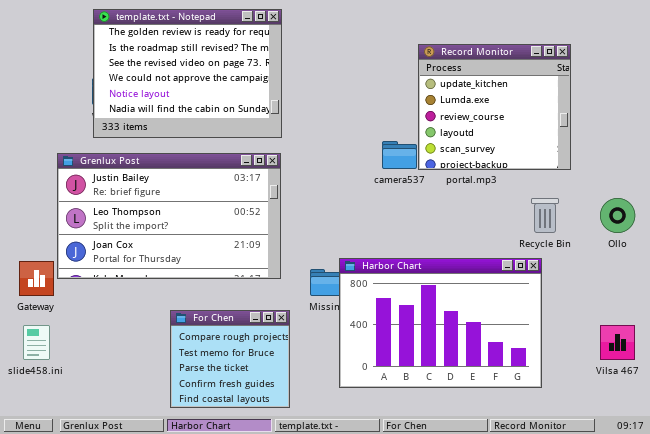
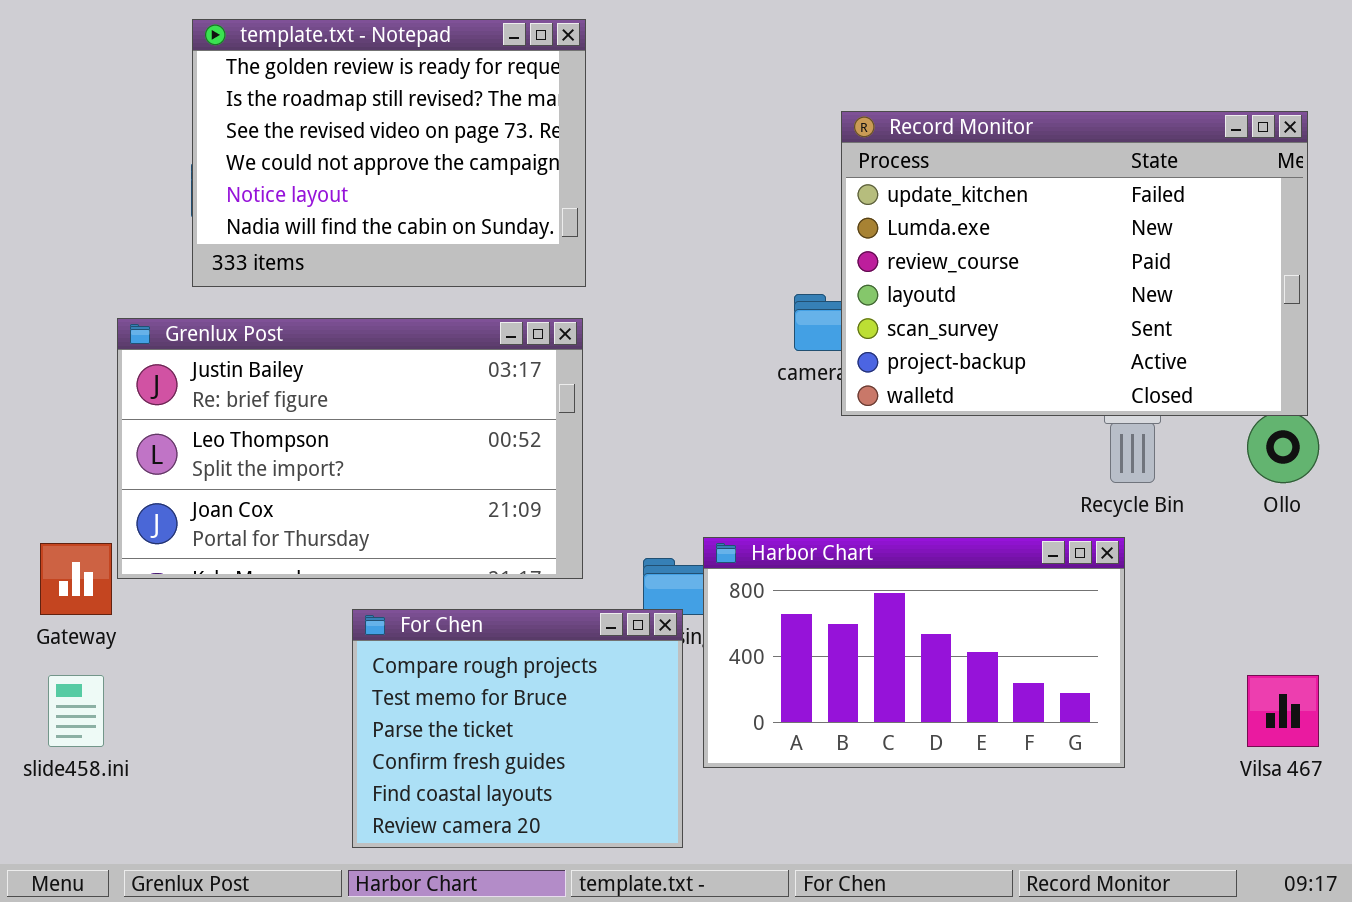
Record Monitor: [418,44,571,170] -> [841,111,1308,416], moved, resized
Harbor Chart: [339,258,542,388] -> [703,537,1125,768], resized
For Chen: [170,310,290,408] -> [352,609,683,848], resized

